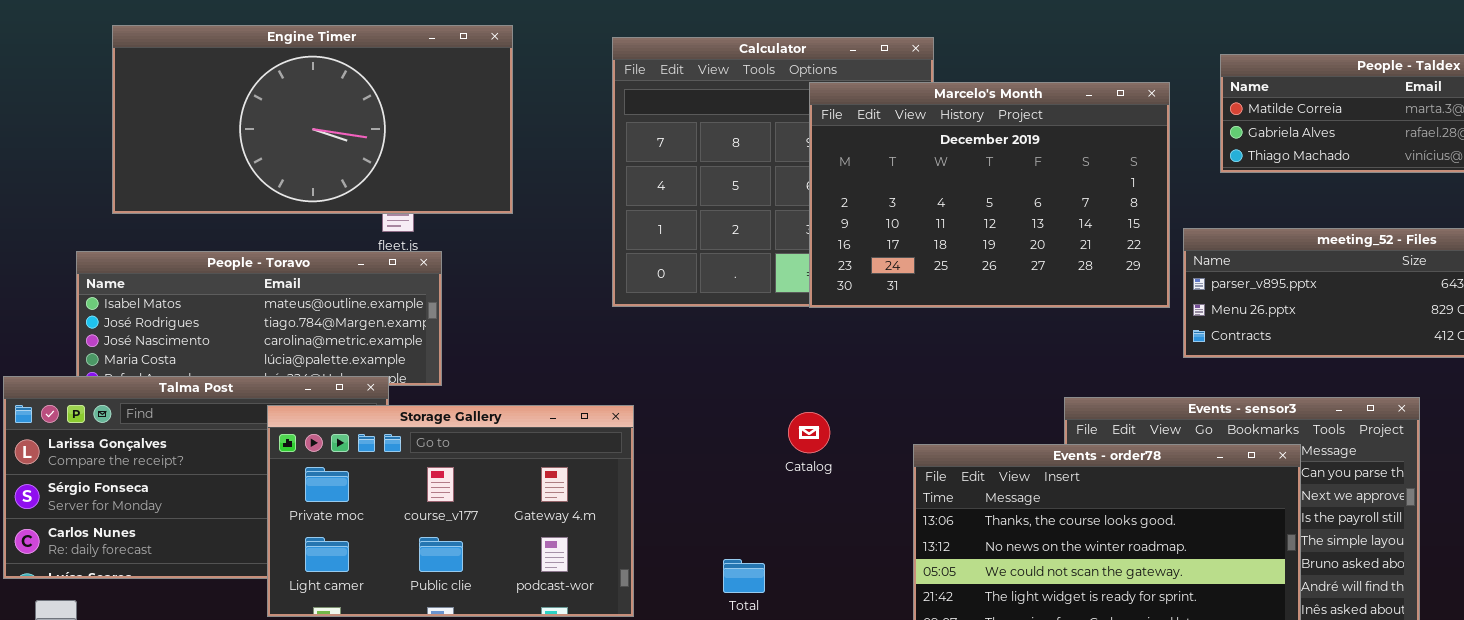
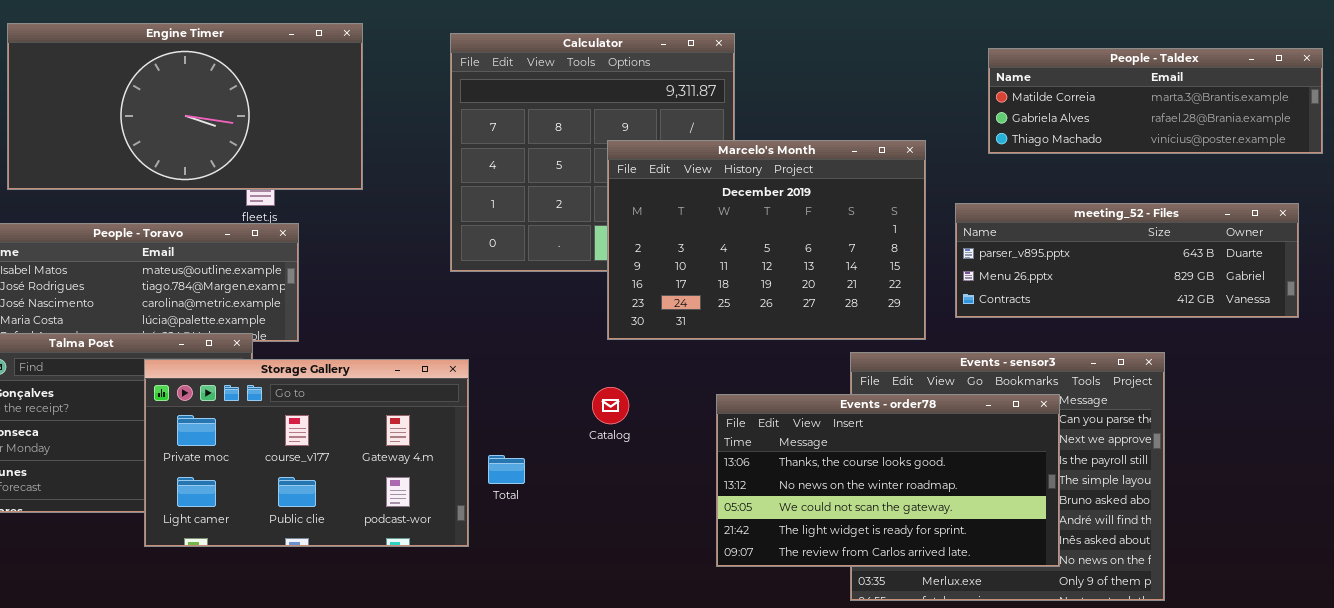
Marcelo's Month: [809,82,1170,308] -> [607,140,926,340], moved
Catalog: [788,412,830,453] -> [592,387,629,424], moved
Total: [723,559,765,593] -> [488,455,525,484], moved

